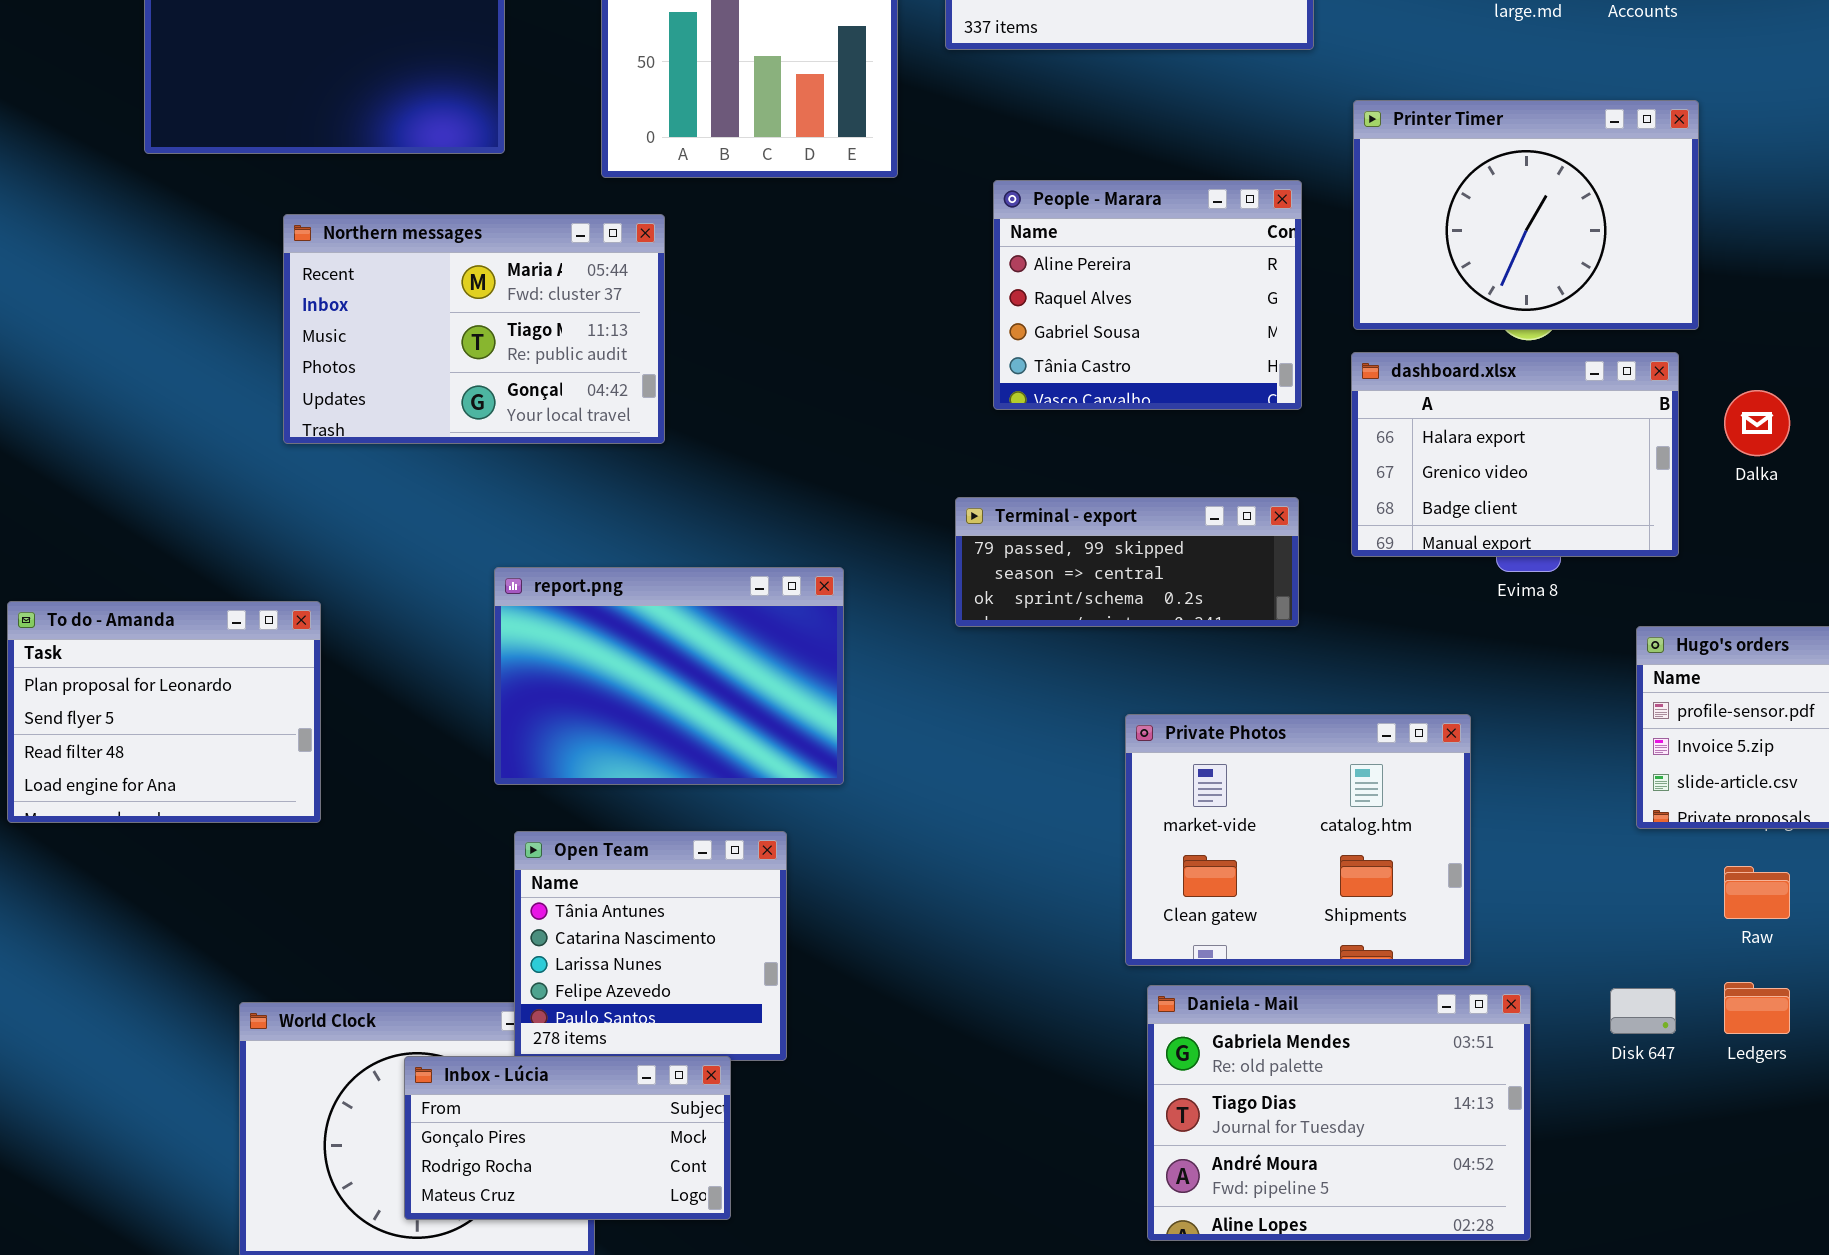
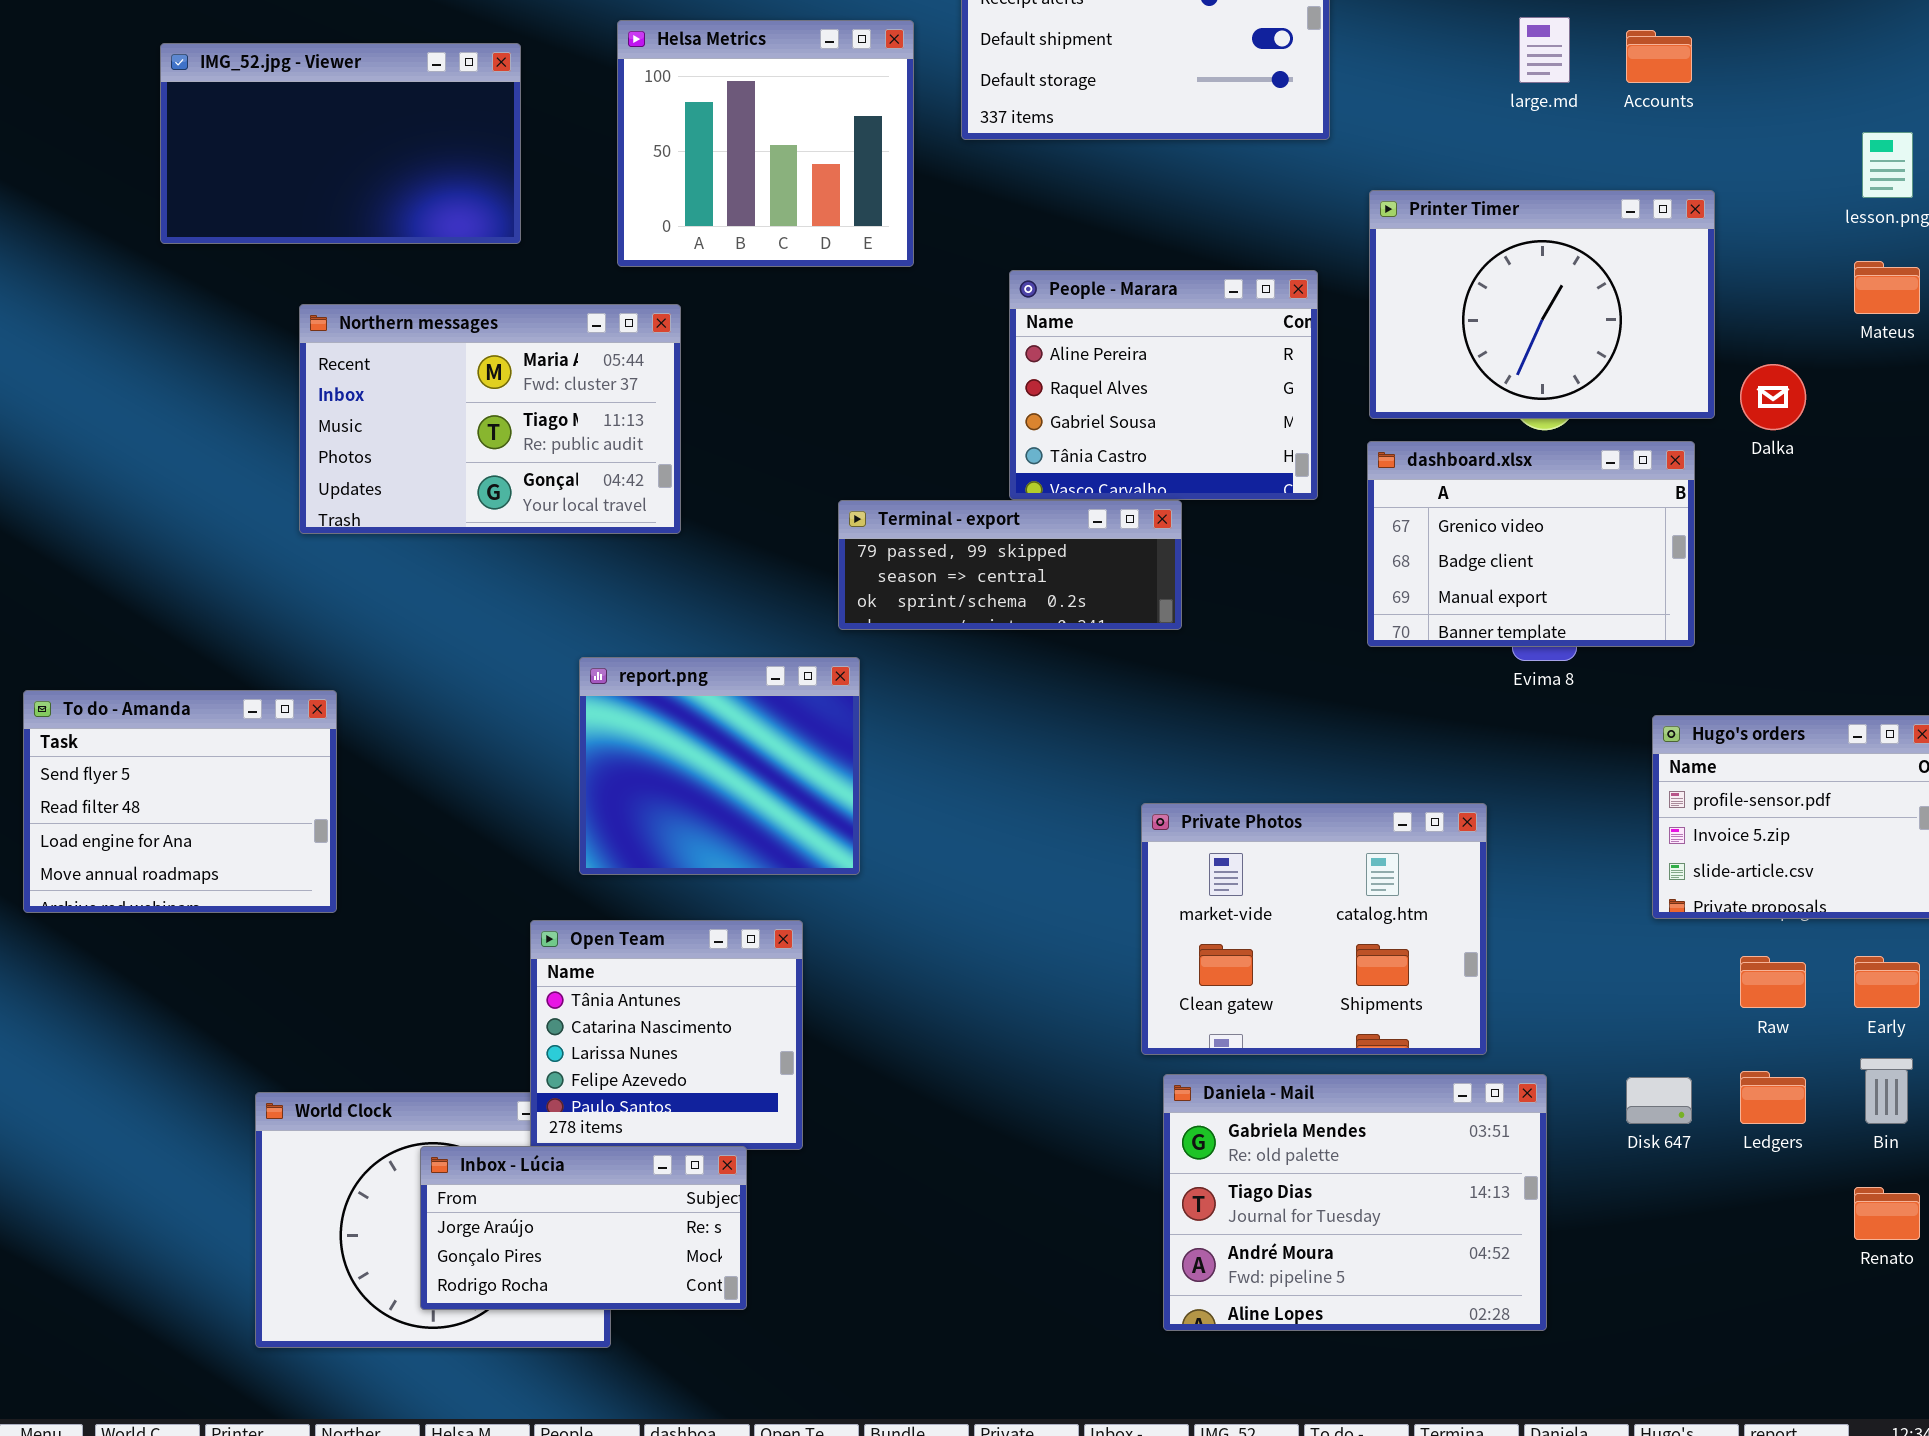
dashboard.xlsx: [1351,352,1679,557] -> [1367,441,1695,647], scrolled down 1 row
Dalka: [1724,390,1790,456] -> [1740,364,1806,430], moved
Terminal - export: [955,497,1299,627] -> [838,500,1182,630], moved
report.png: [494,567,844,785] -> [579,657,860,875], resized
To do - Amanda: [7,601,321,823] -> [23,690,337,913], scrolled down 1 row
Inbox - Lúcia: [404,1056,731,1220] -> [420,1146,747,1310], scrolled up 1 row

